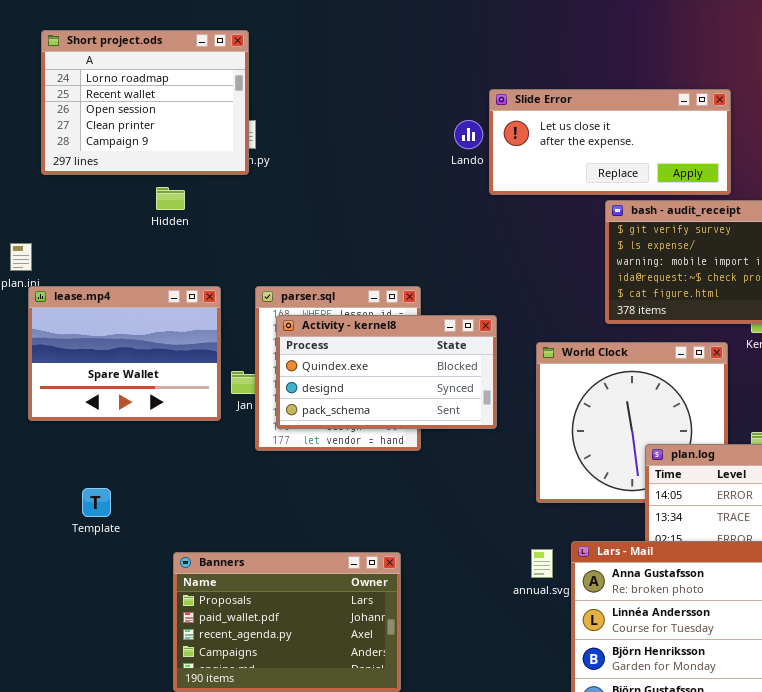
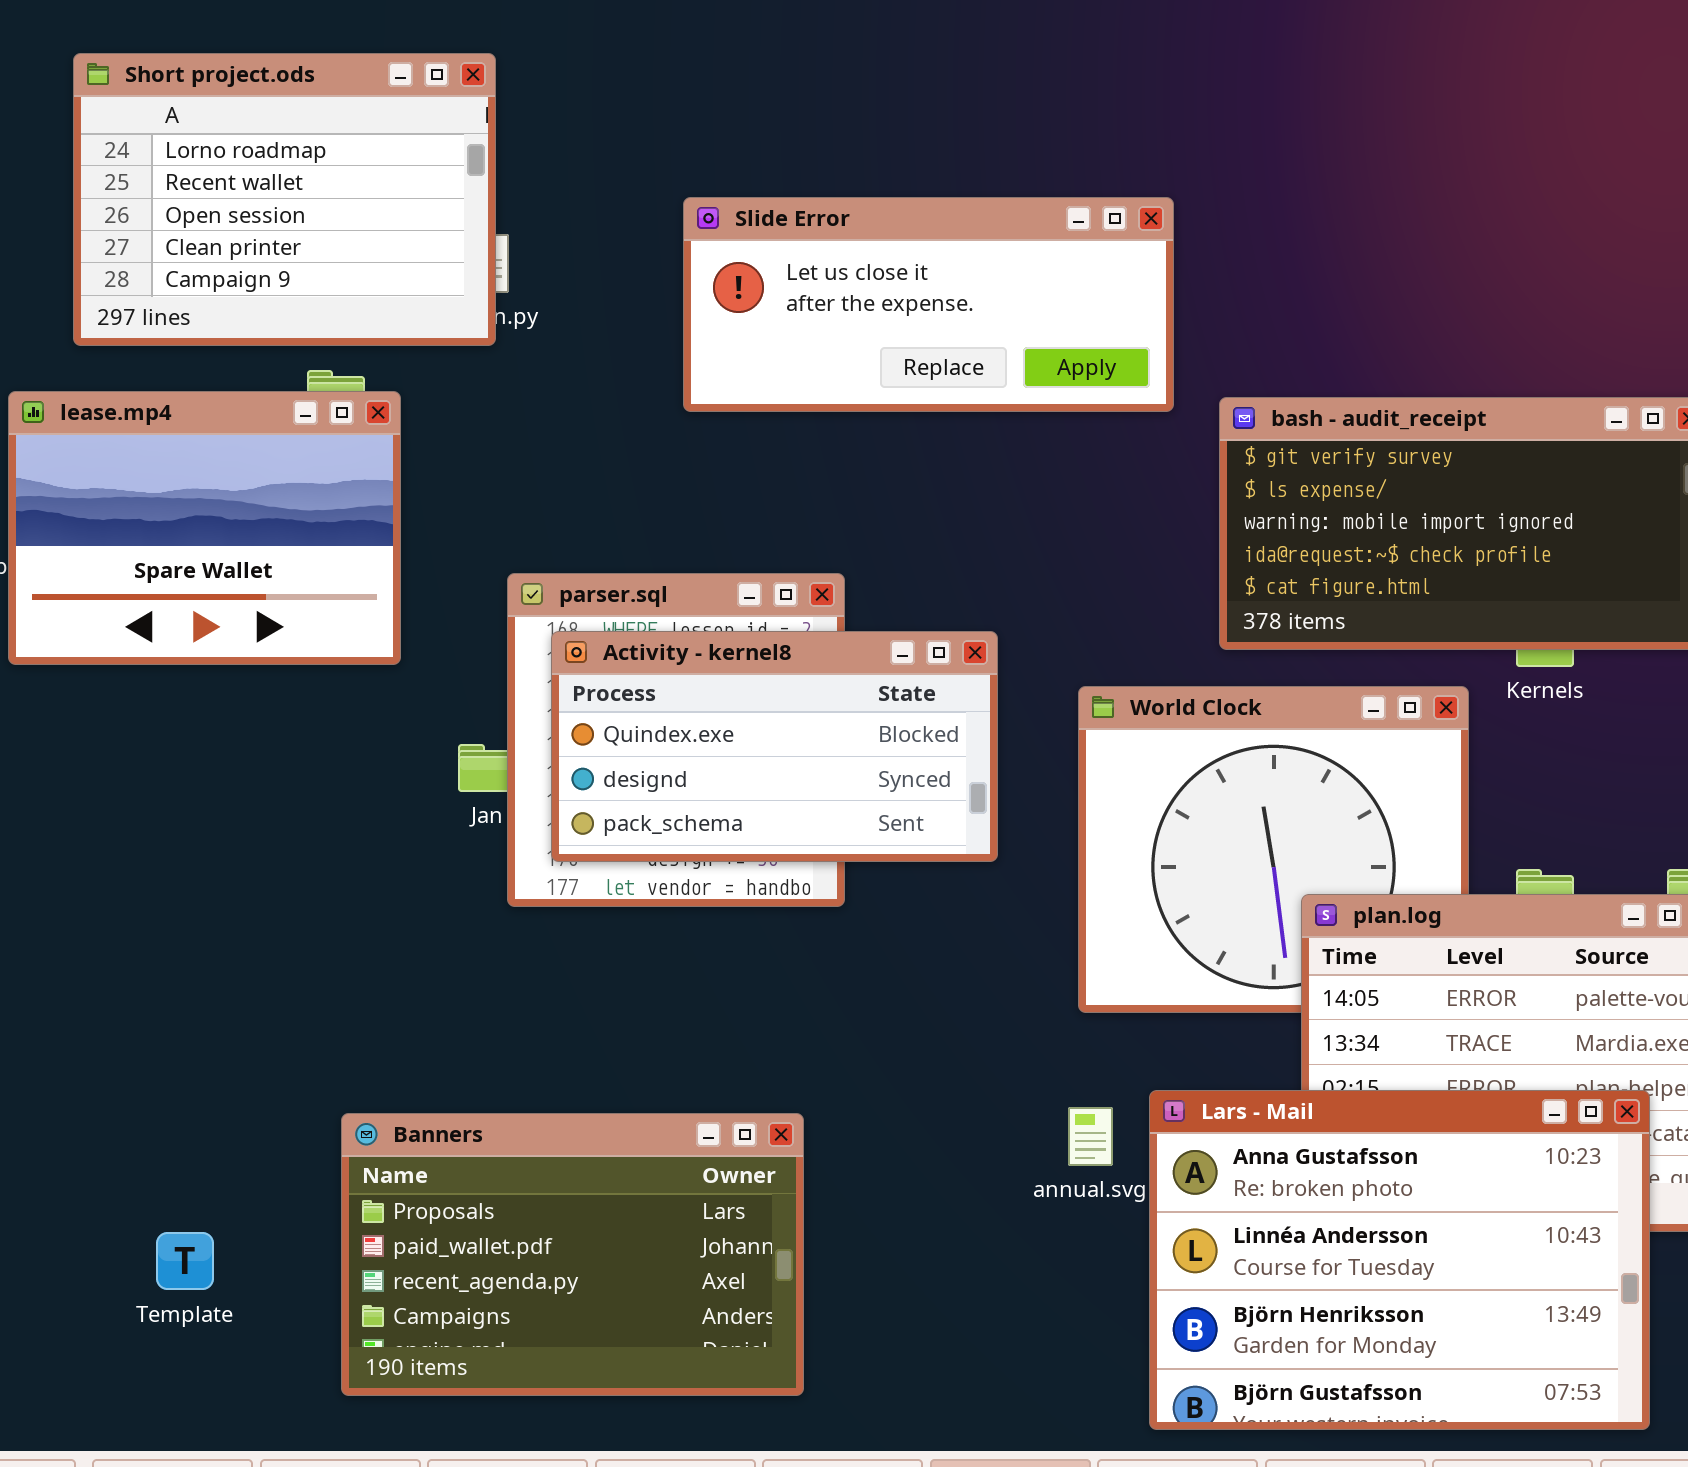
Slide Error: [489,89,731,195] -> [683,197,1174,412], moved
lease.mp4: [28,286,221,421] -> [8,391,401,665], moved
Template: [82,488,111,517] -> [156,1232,214,1290], moved

